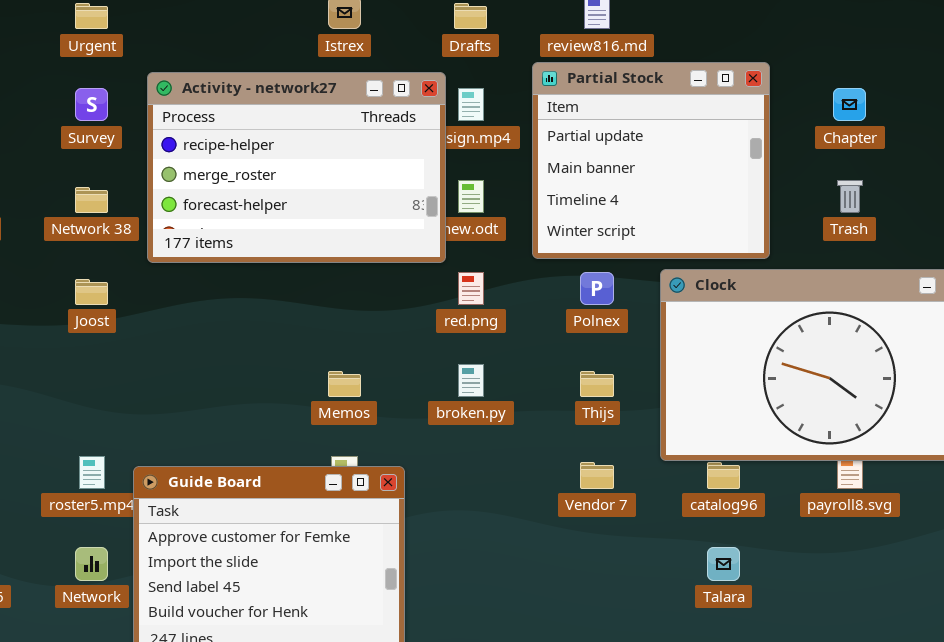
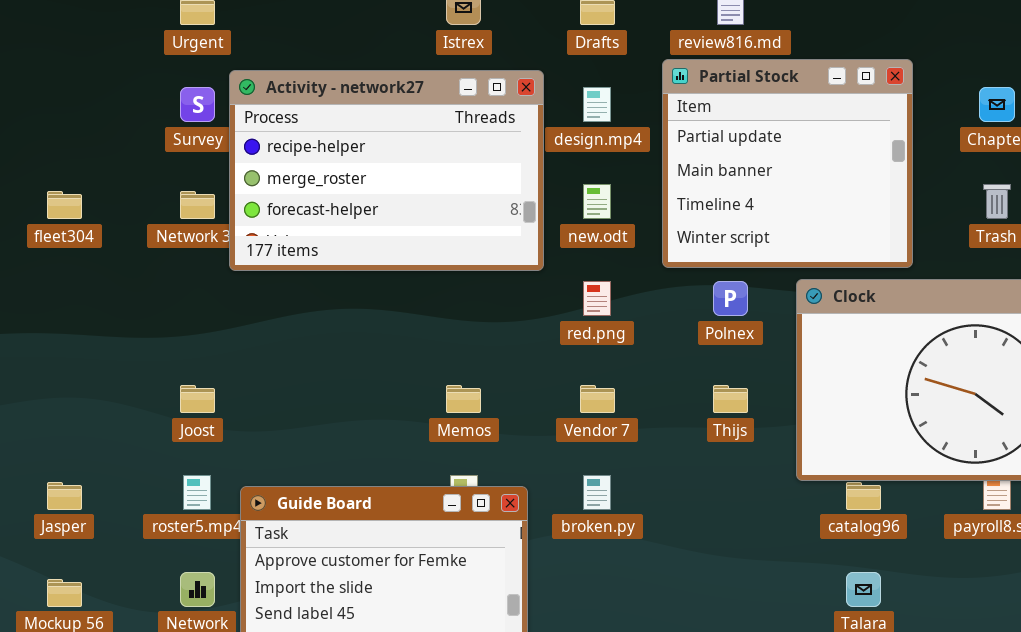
Activity - network27: [147,72,446,263] -> [229,70,544,271], moved
Joost: [75,279,108,305] -> [180,385,215,413], moved
broken.py: [458,364,484,397] -> [583,475,611,510], moved
Vendor 7: [580,462,614,489] -> [580,385,615,413], moved

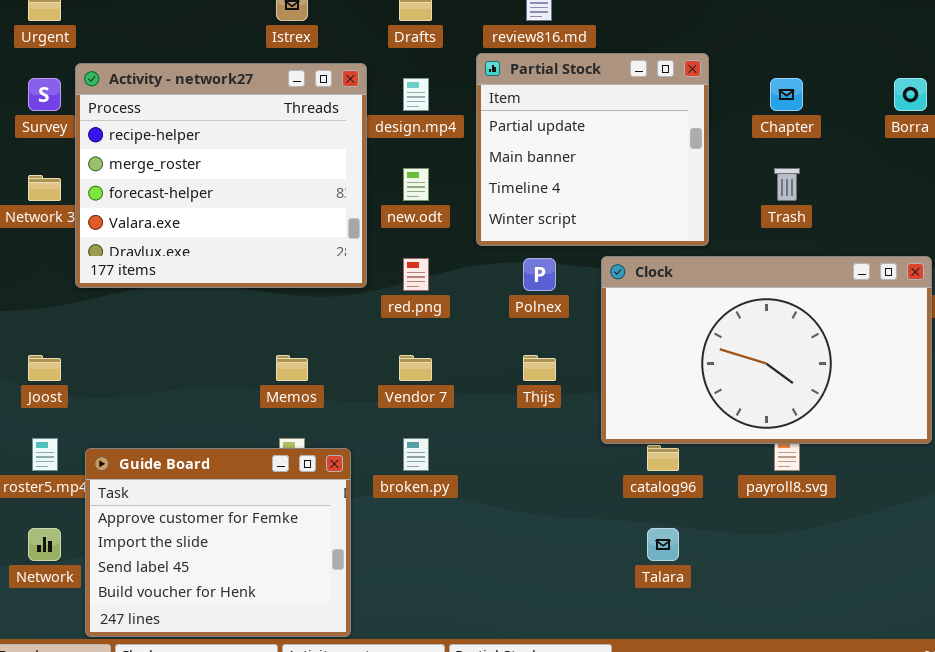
Activity - network27: [229,70,544,271] -> [75,63,367,288], resized

